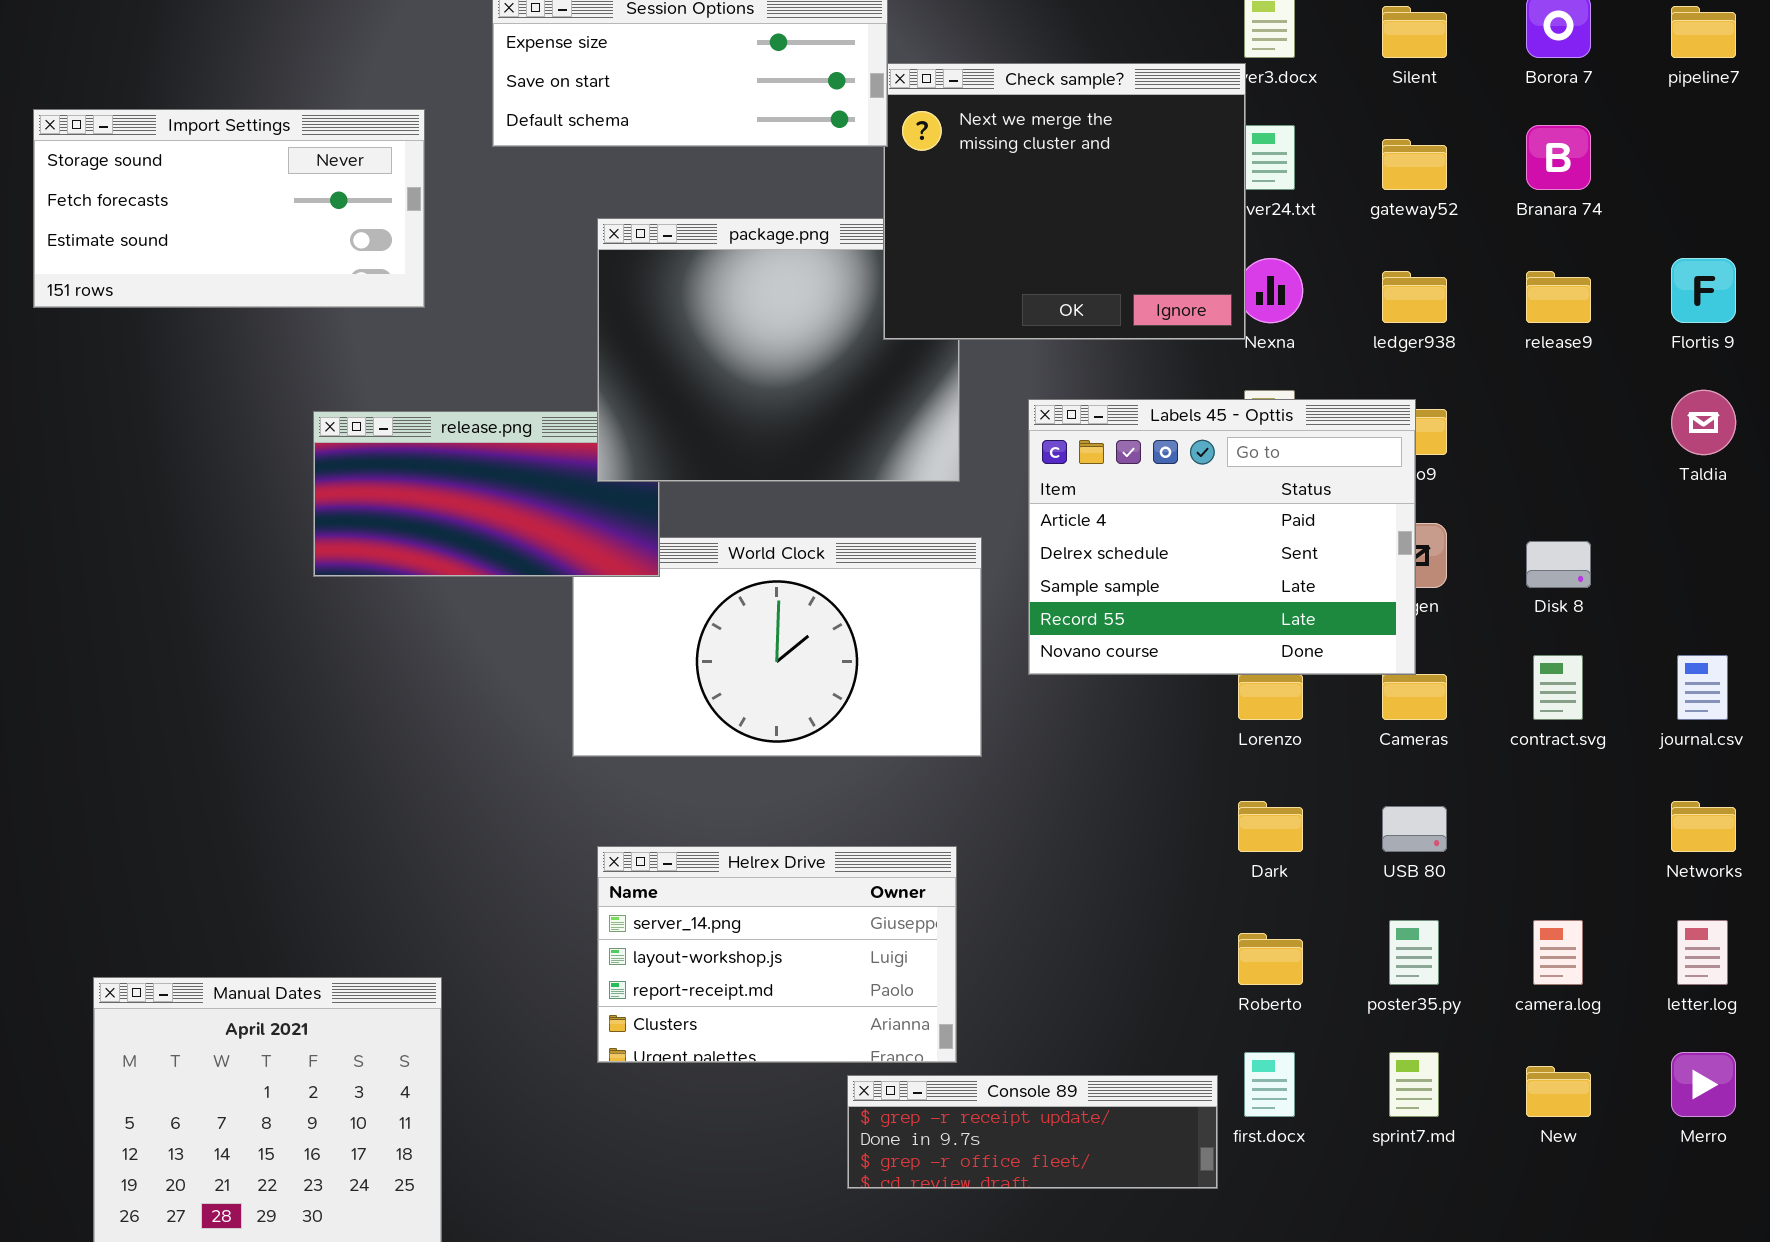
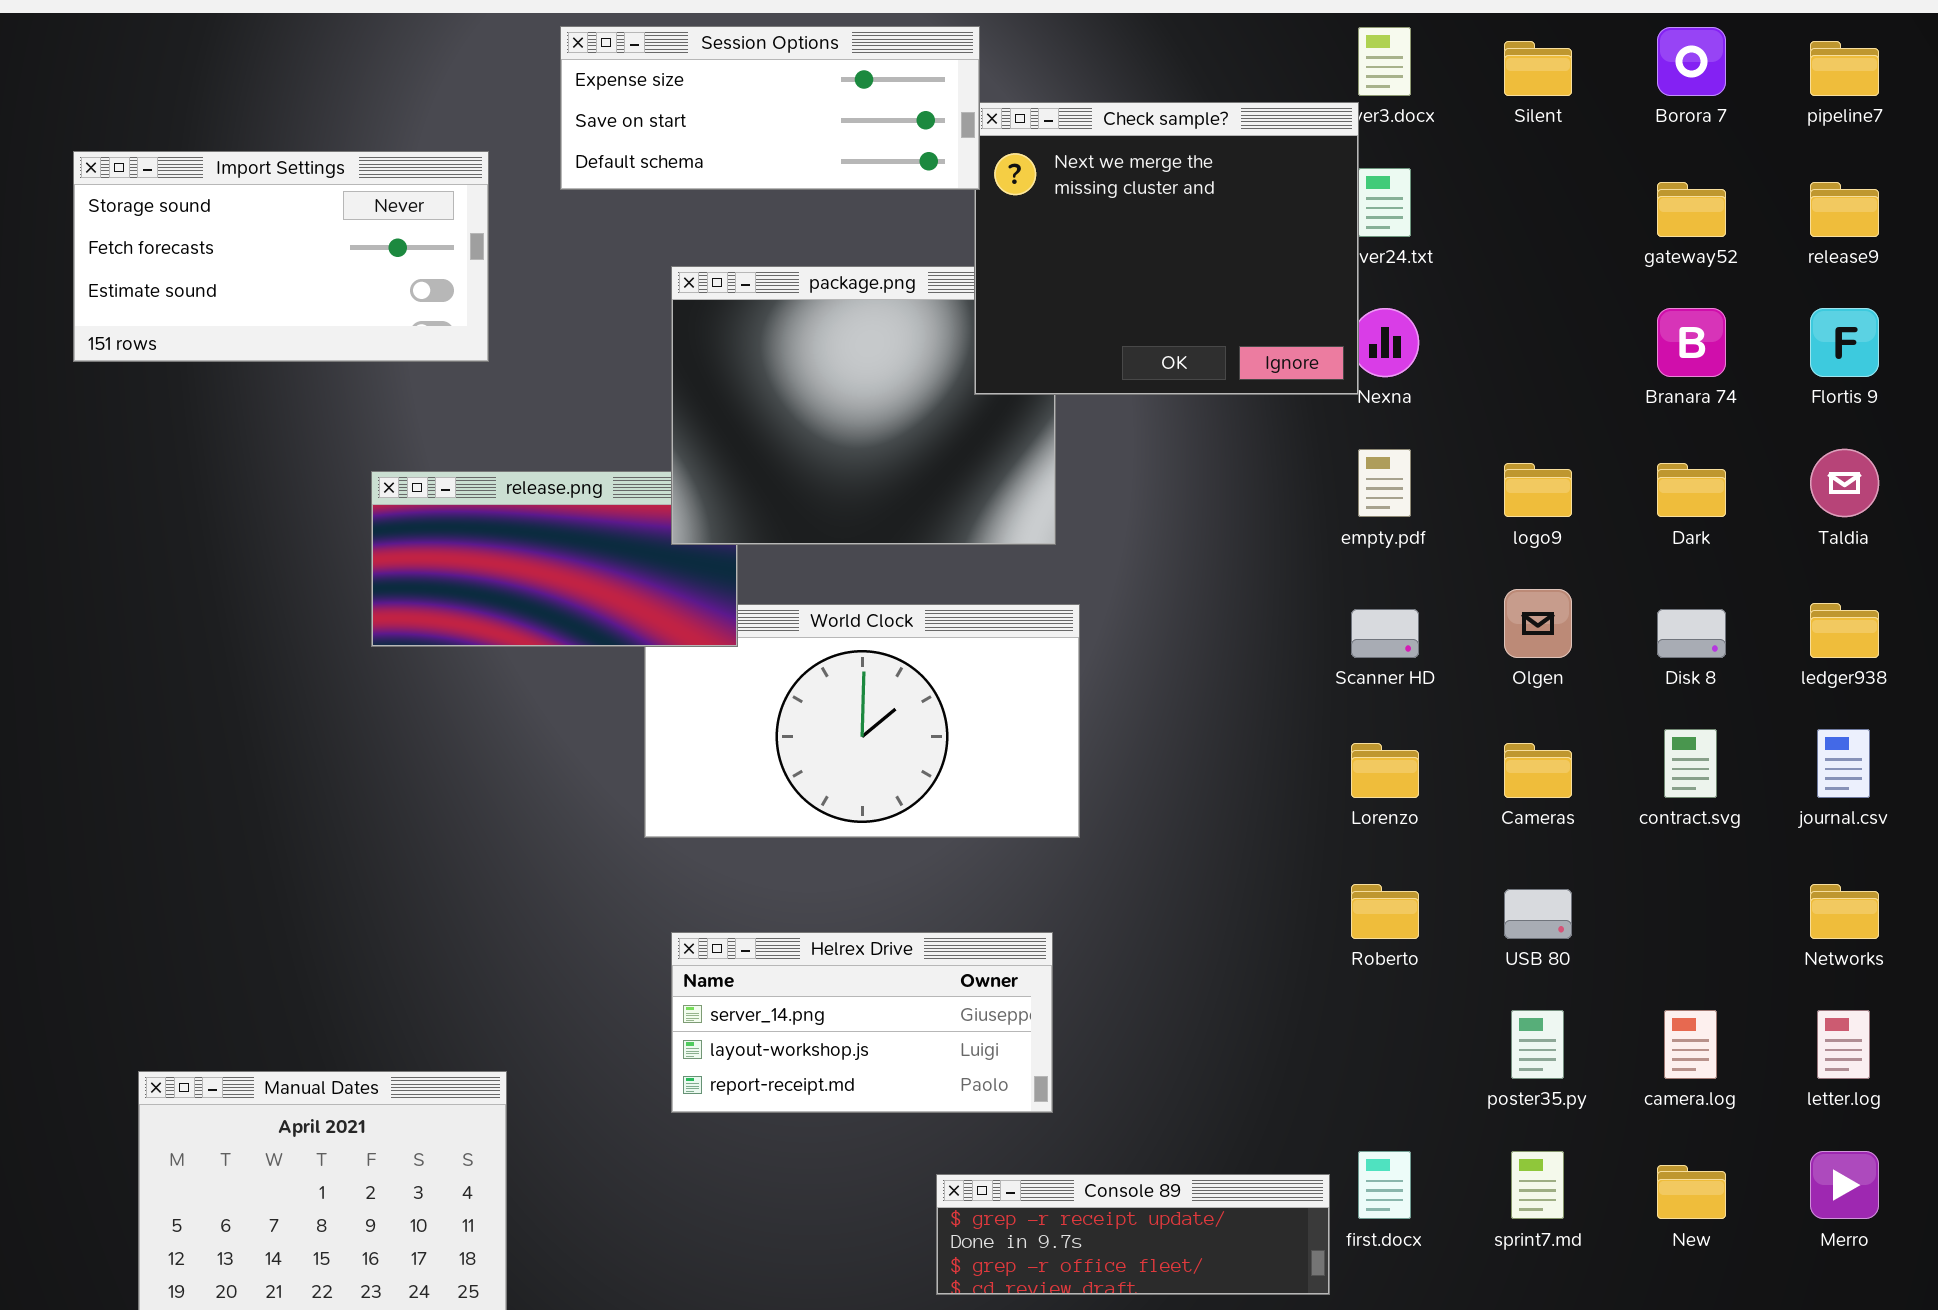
Branara 74: [1526,125,1591,190] -> [1657,308,1726,377], moved
gateway52: [1382,139,1447,190] -> [1657,182,1726,237], moved
ledger938: [1382,271,1447,323] -> [1810,603,1879,658], moved
release9: [1526,271,1591,323] -> [1810,182,1879,237], moved
Labels 45 - Opttis: [1028,399,1416,675] -> none, closed
Dark: [1238,801,1303,852] -> [1657,463,1726,517], moved
Helrex Drive: [597,846,957,1063] -> [671,932,1053,1113], resized
Roberto: [1238,933,1303,985] -> [1351,884,1419,939], moved

